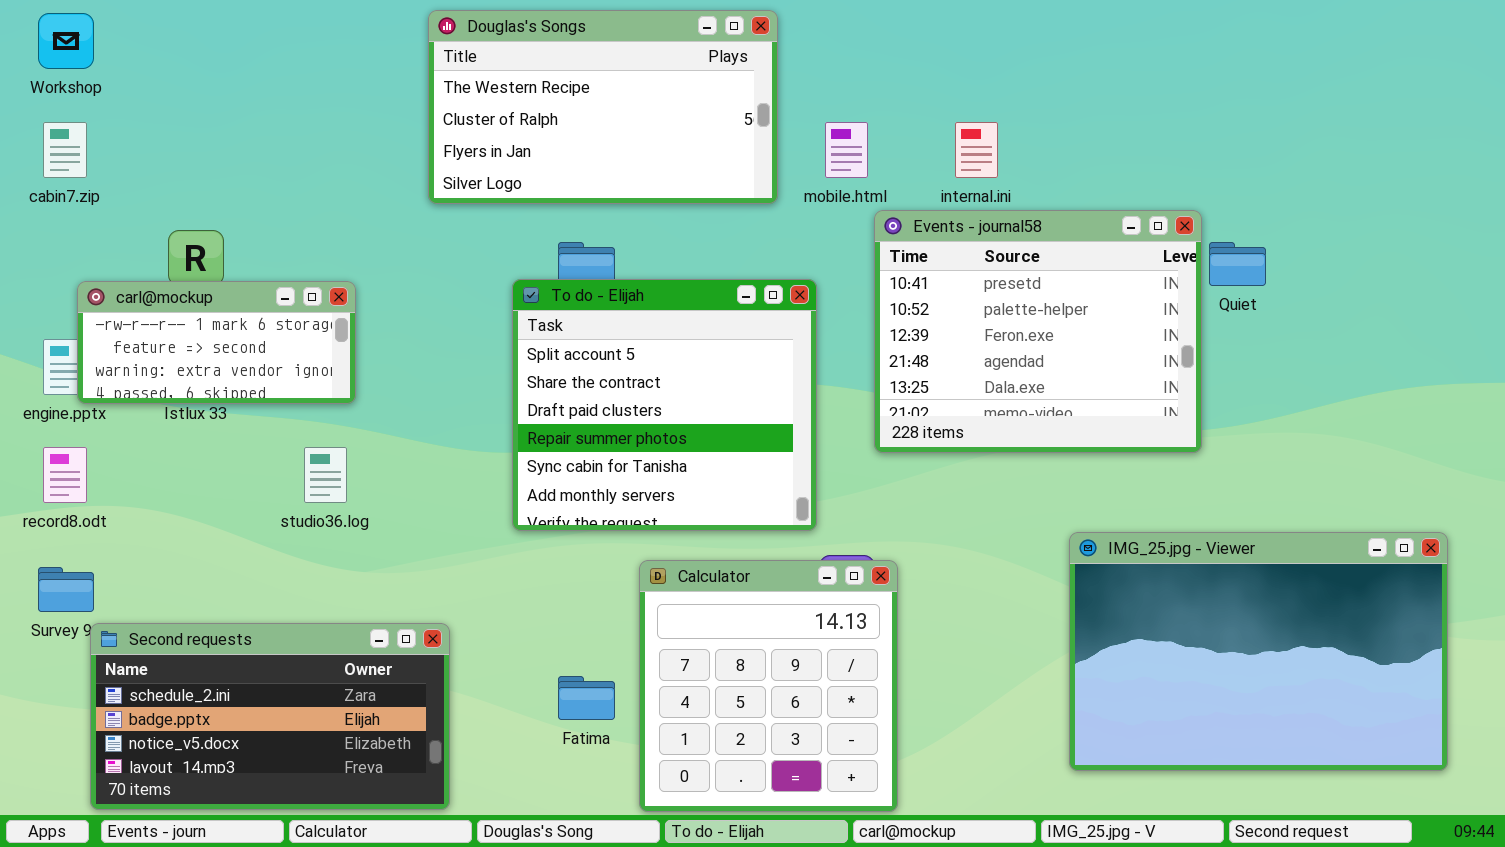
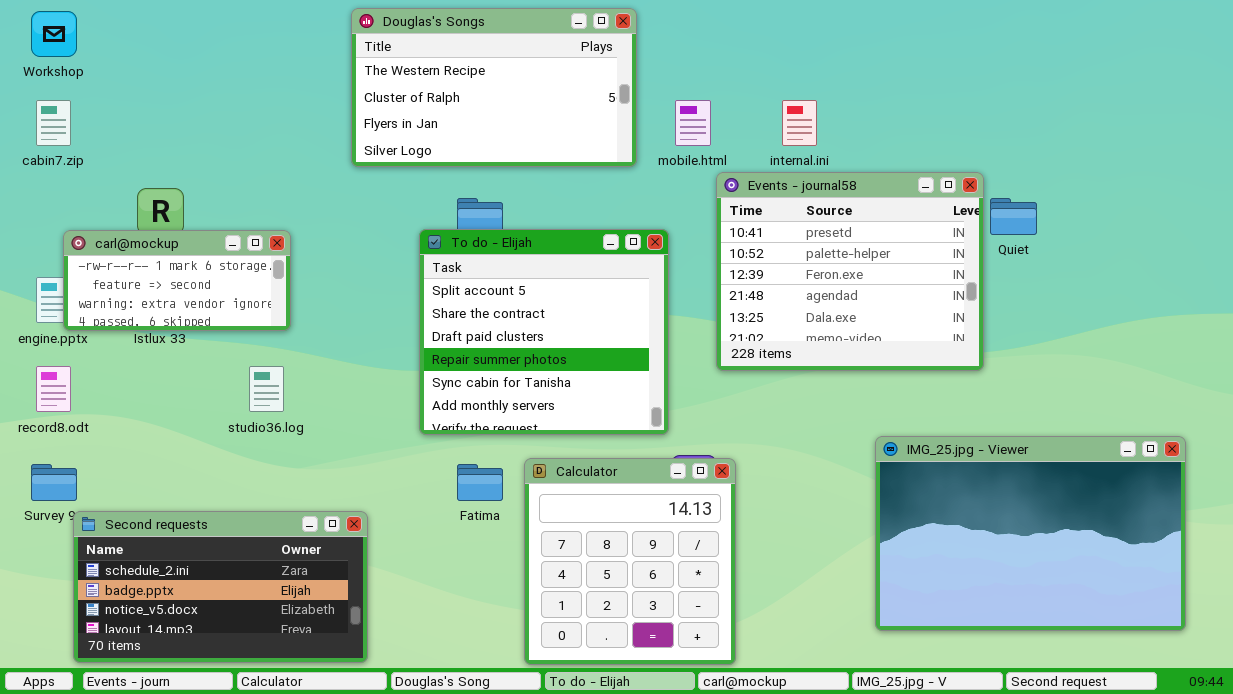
Fatima: [558,676,615,720] -> [457,464,503,501], moved

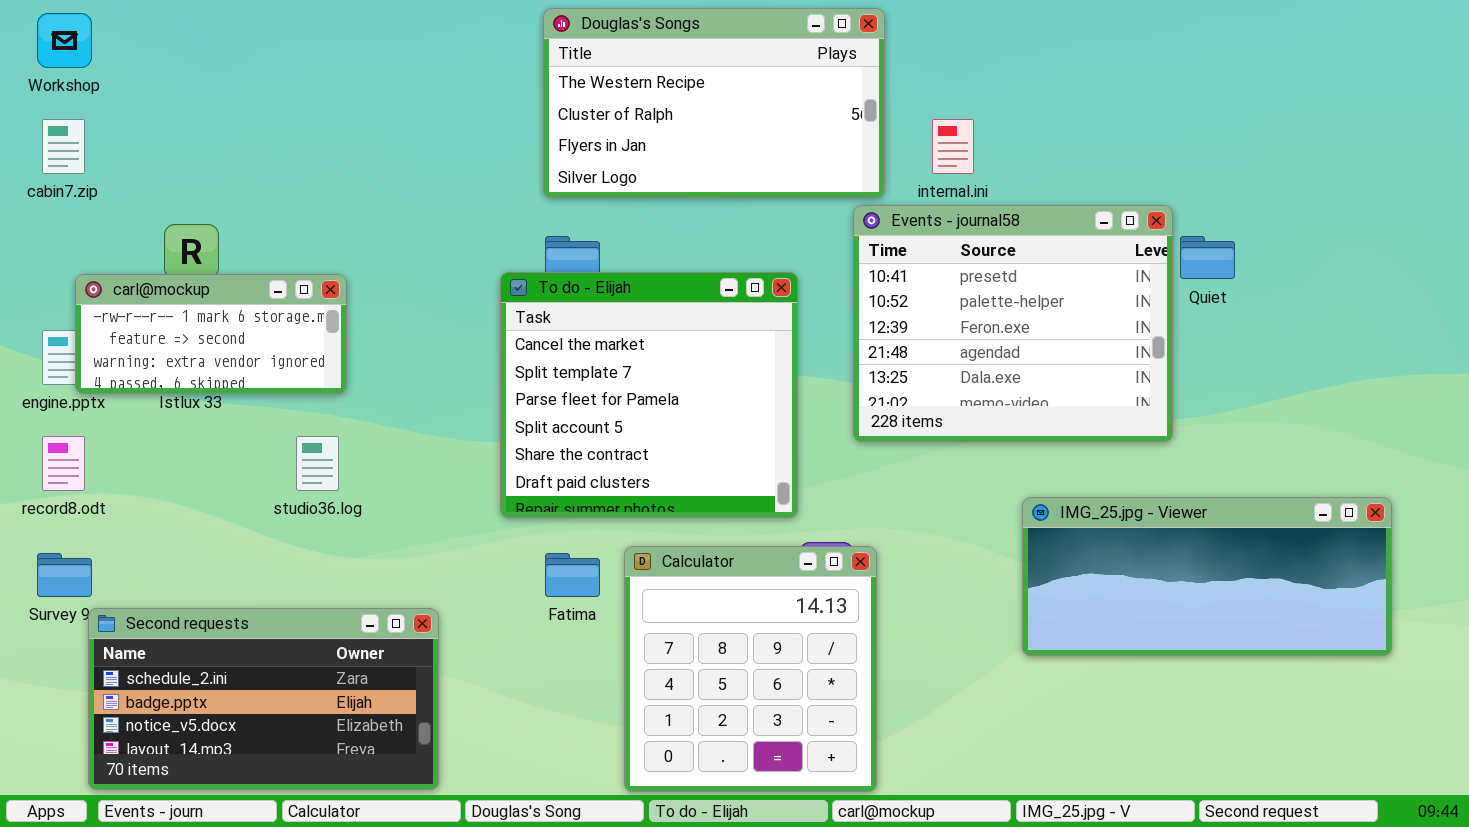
Douglas's Songs: [351,8,637,167] -> [543,8,885,198], moved
To do - Elijah: [419,229,669,435] -> [500,272,798,518], scrolled up 3 rows
IMG_25.jpg - Viewer: [875,436,1186,631] -> [1022,497,1392,656], moved, resized

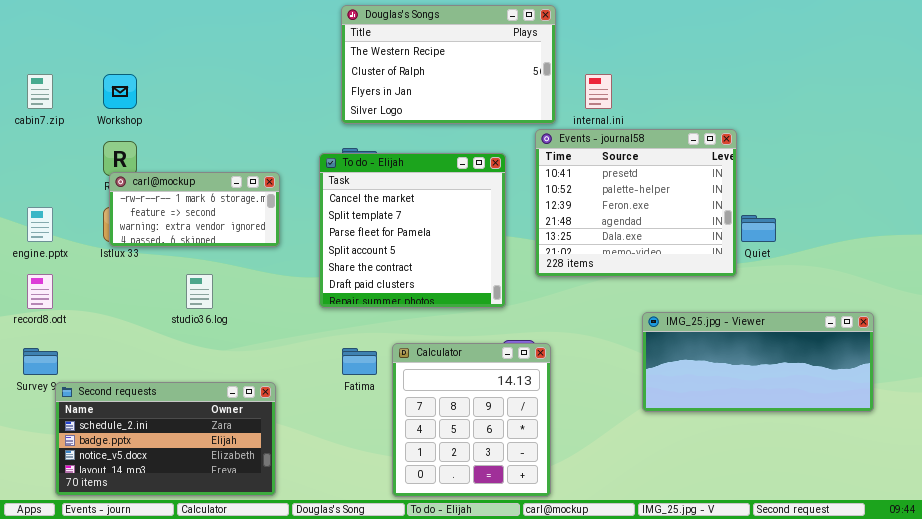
Workshop: [37,13,92,68] -> [103,74,137,109], moved
Quiet: [1180,236,1235,279] -> [741,215,776,242], moved
To do - Elijah: [500,272,798,518] -> [319,153,506,308], moved
carl@mockup: [75,274,347,394] -> [109,172,280,247], moved

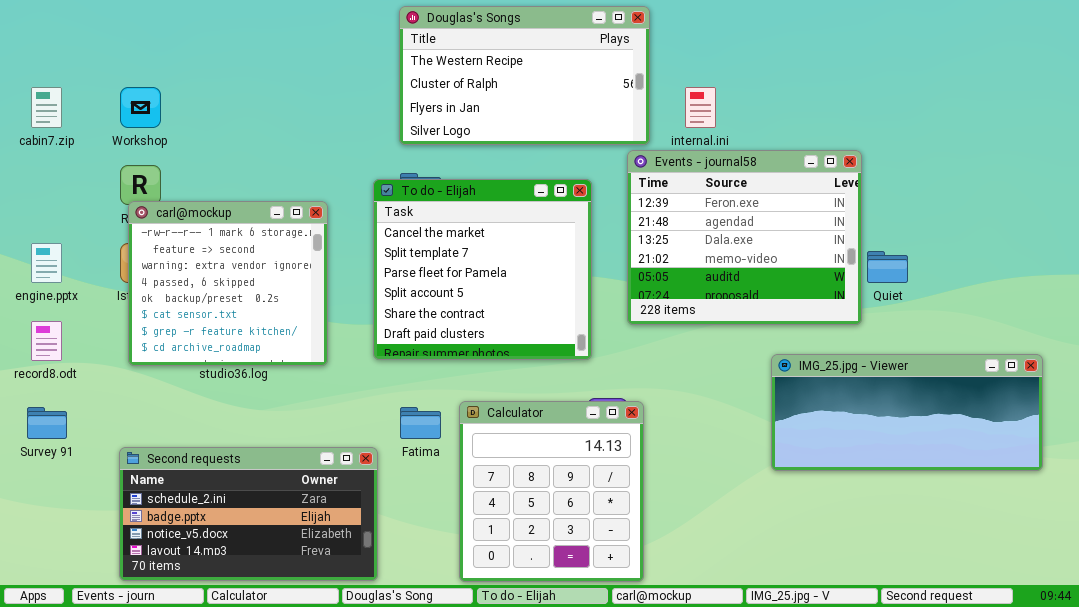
Events - journal58: [535,129,737,277] -> [627,150,862,325], scrolled down 2 rows
carl@mockup: [109,172,280,247] -> [128,201,328,366], resized
IMG_25.jpg - Viewer: [642,312,874,412] -> [771,354,1043,471], moved
Second requests: [55,382,276,496] -> [119,447,378,581], moved

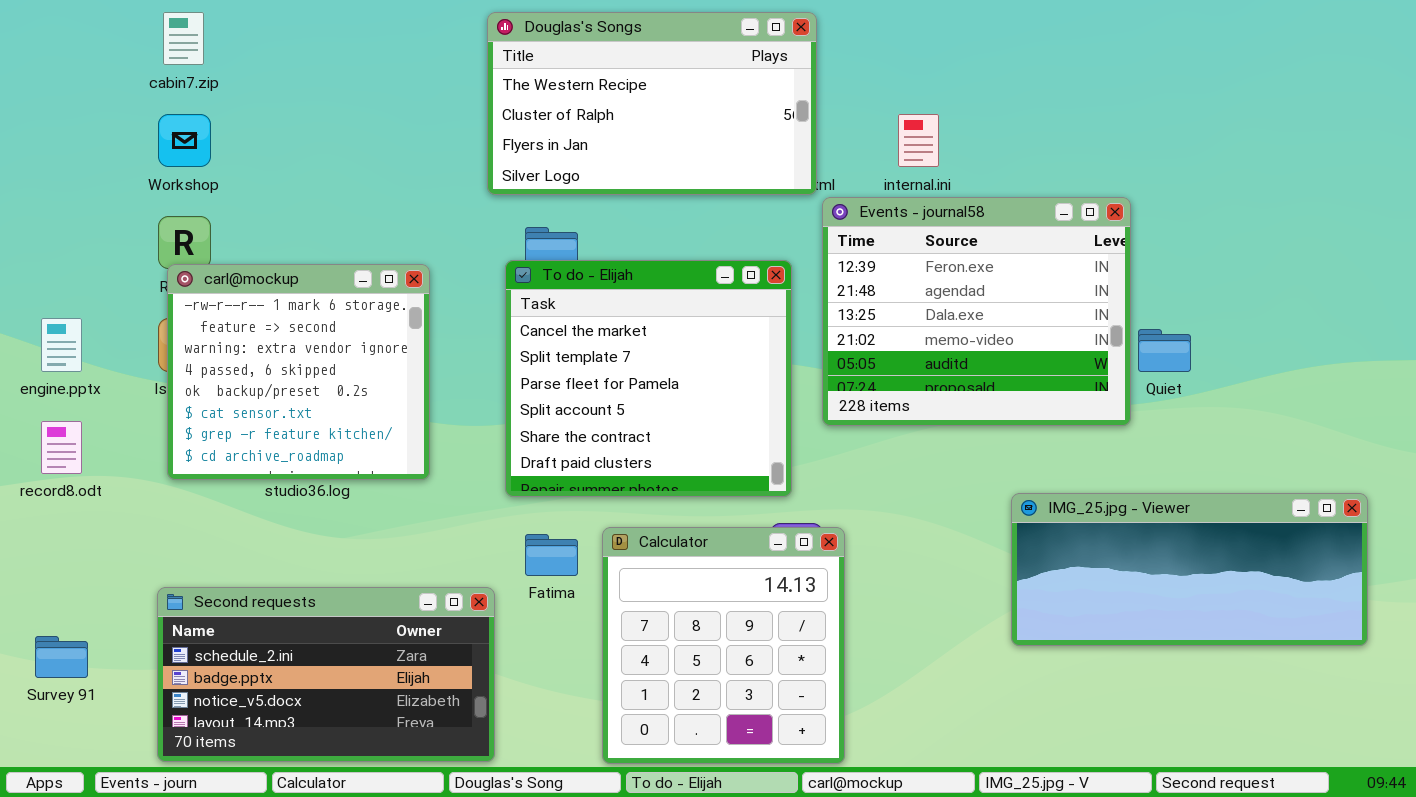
Douglas's Songs: [399,6,650,145] -> [487,12,817,195], moved
cabin7.zip: [31,87,62,128] -> [163,12,204,65], moved
To do - Elijah: [373,179,592,360] -> [505,260,792,497], moved
IMG_25.jpg - Viewer: [771,354,1043,471] -> [1011,493,1368,646], moved
Survey 91: [27,407,67,439] -> [35,636,88,678], moved

